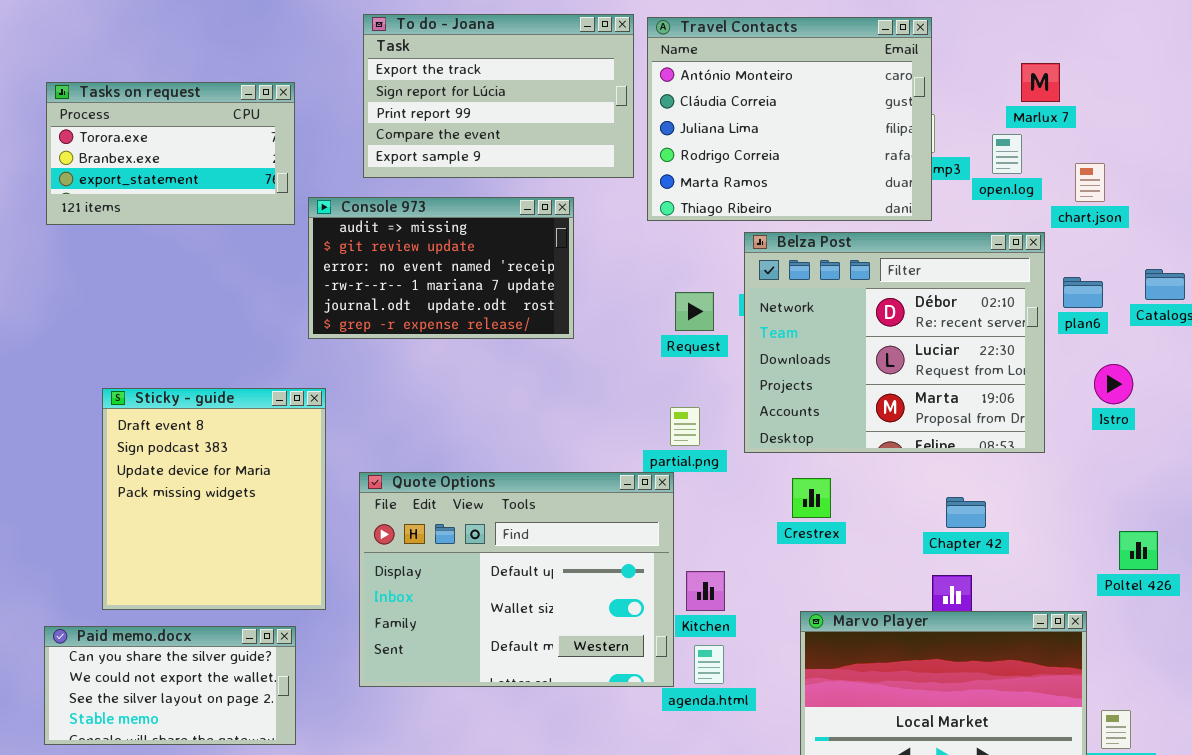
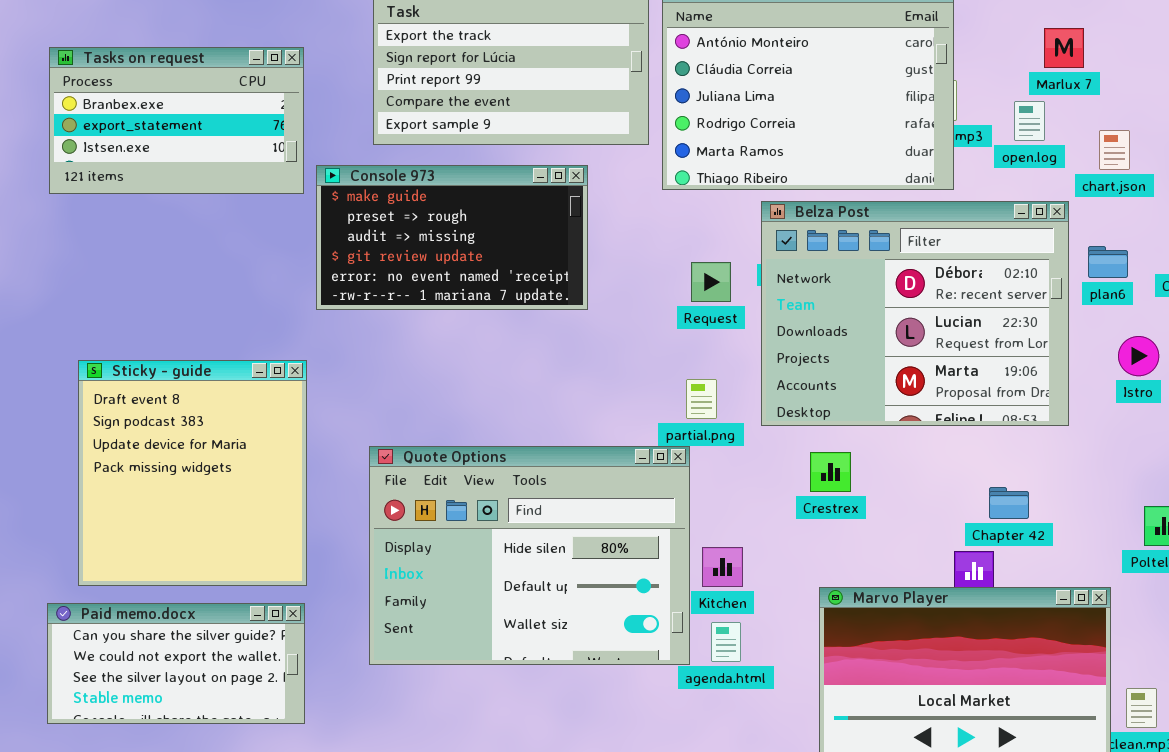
Tasks on request: [46,82,295,225] -> [49,47,304,194], scrolled down 1 row
Console 973: [308,197,574,339] -> [316,165,588,310], scrolled up 2 rows
Sticky - guide: [102,388,326,610] -> [78,360,307,586], moved
Quote Options: [359,472,674,687] -> [369,446,690,665], scrolled up 1 row
Chapter 42: [946,497,986,528] -> [989,487,1029,519], moved

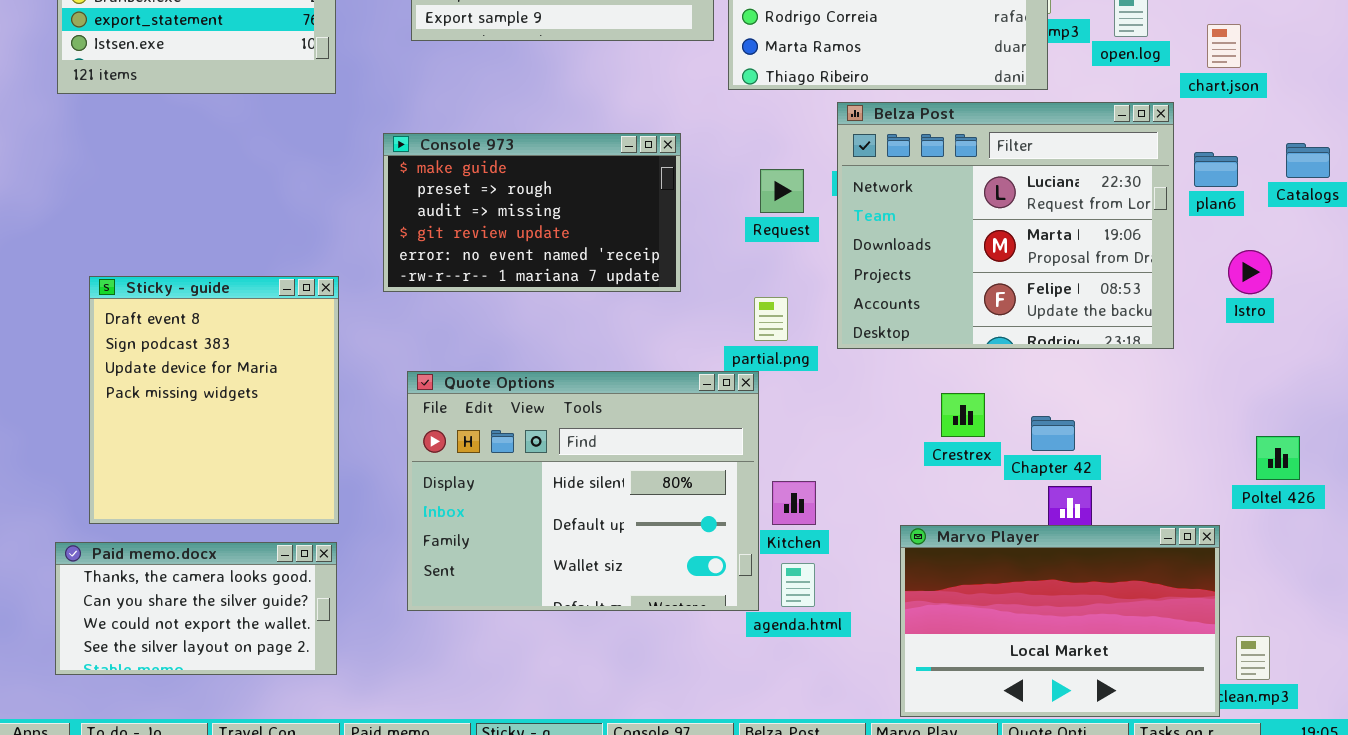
Console 973: [316,165,588,310] -> [383,133,681,292], moved
Belza Post: [761,201,1069,426] -> [837,102,1174,349], scrolled down 1 row
Crestrex: [810,452,851,492] -> [941,393,985,437], moved
Chapter 42: [989,487,1029,519] -> [1031,416,1075,451], moved
Paid memo.docx: [47,603,305,724] -> [55,542,337,675], scrolled up 1 row

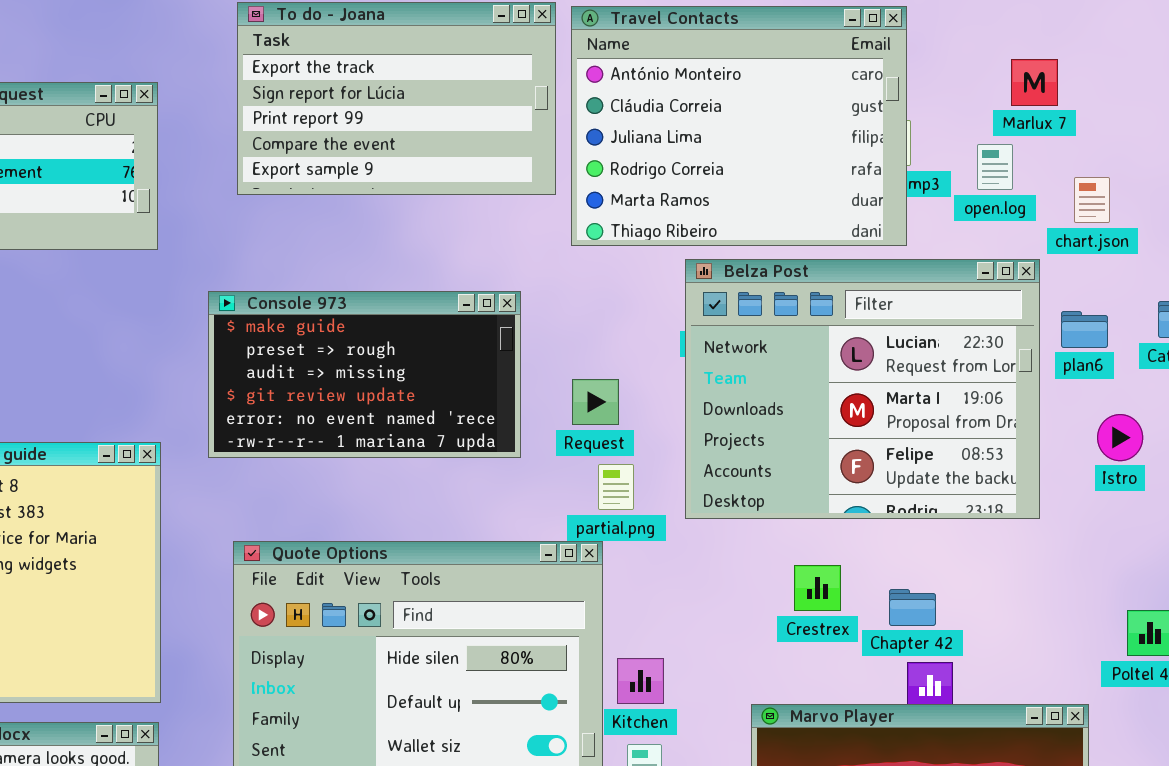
Request: [760,169,804,213] -> [572,379,619,425], moved

